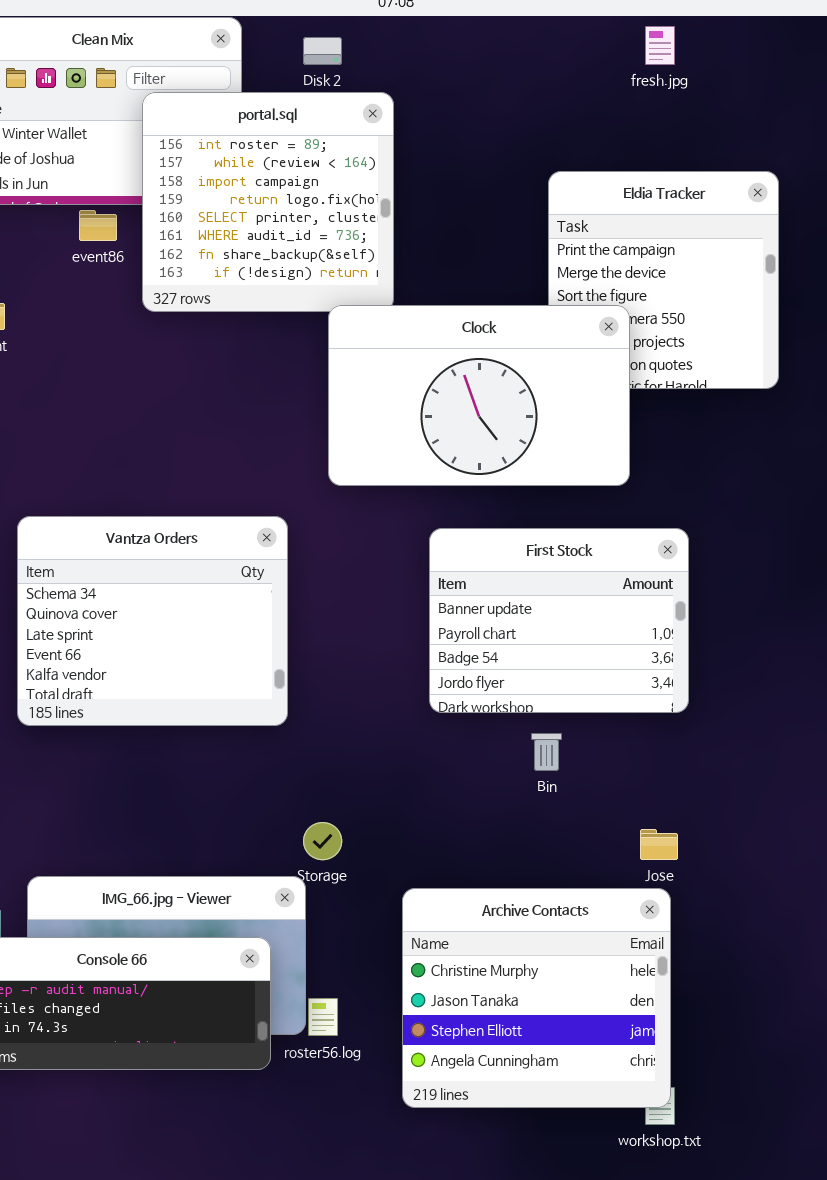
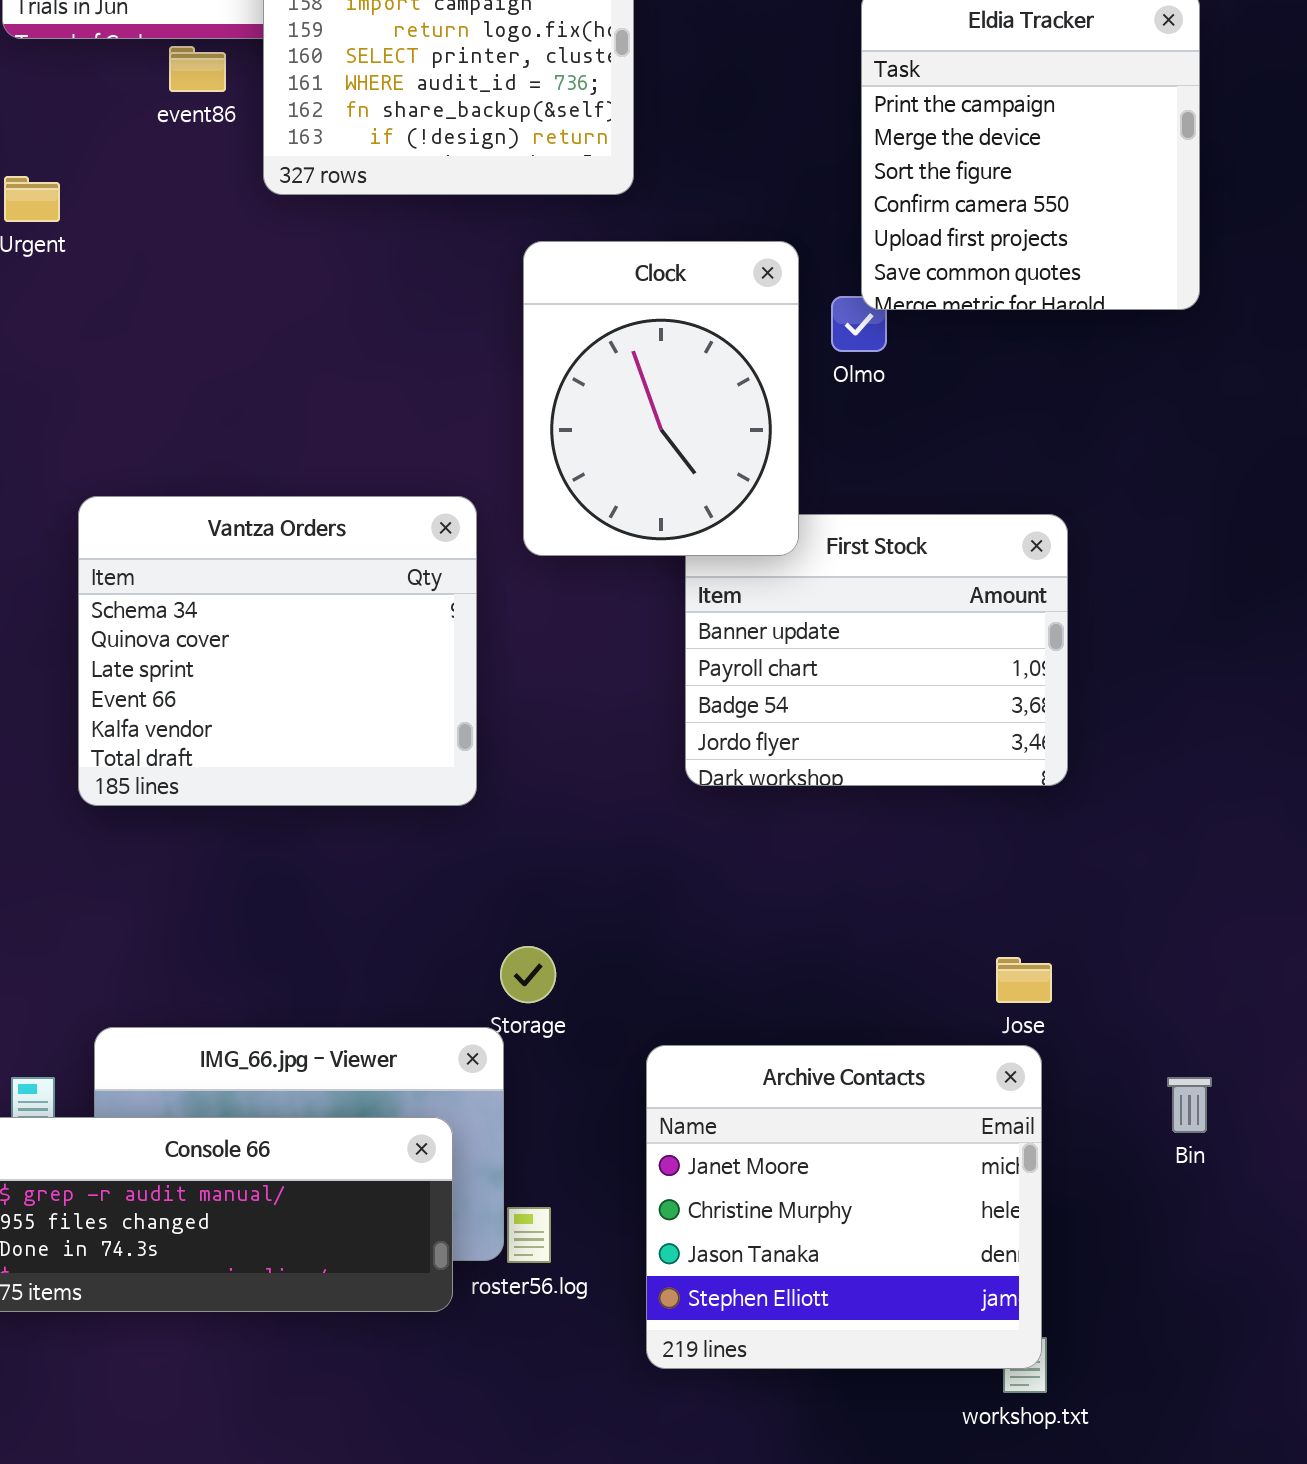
Clock: [328,305,630,486] -> [523,241,799,556], moved, resized
Bin: [531,733,562,771] -> [1167,1077,1212,1133], moved
Archive Contacts: [402,888,671,1108] -> [646,1045,1042,1369], scrolled up 1 row

